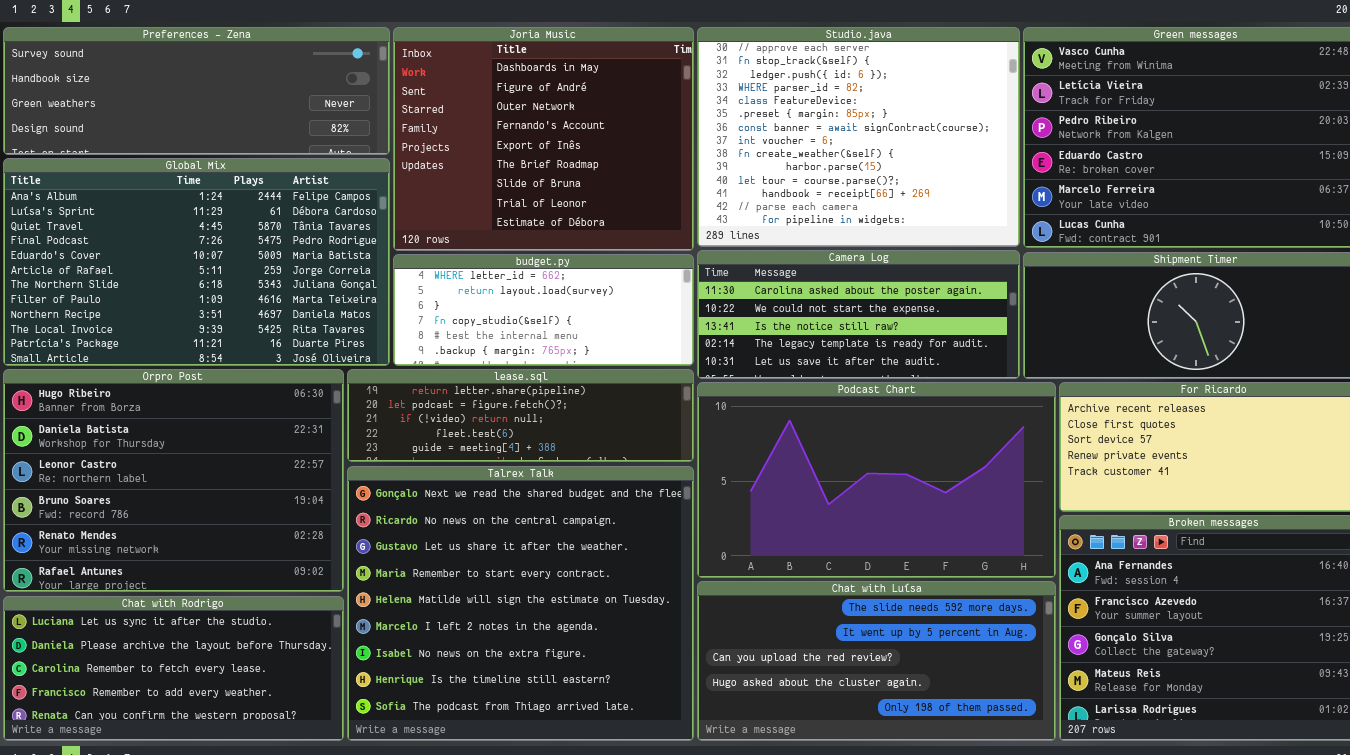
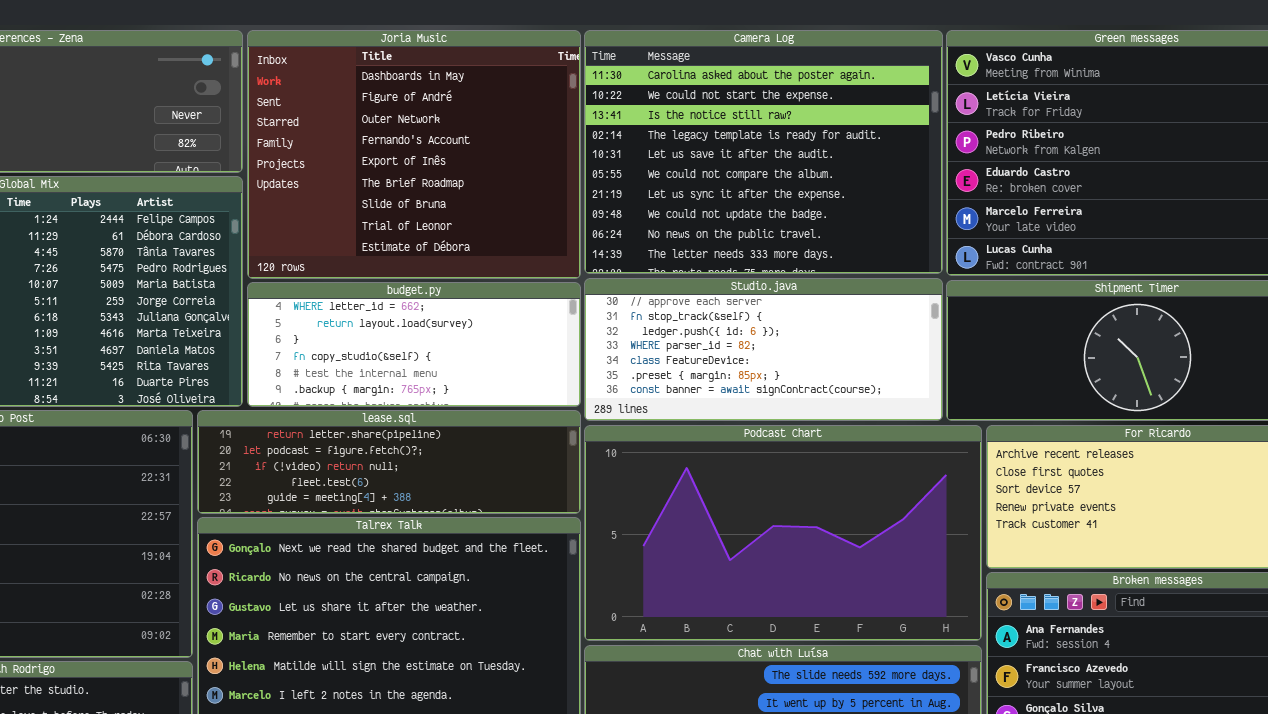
Studio.java: [697,27,1020,247] -> [584,278,943,421], moved, resized
Camera Log: [697,250,1020,379] -> [584,30,943,274], moved, resized

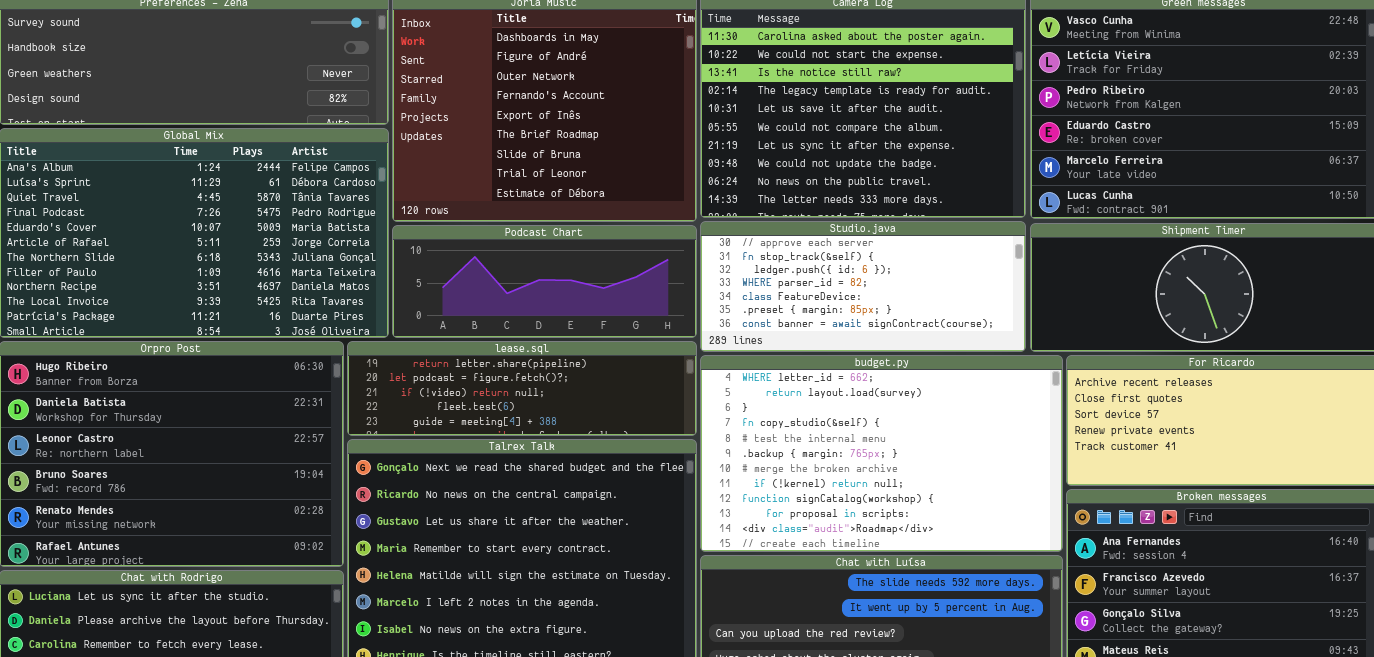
budget.py: [247,282,581,407] -> [700,355,1063,552], moved, resized
Podcast Chart: [584,425,982,641] -> [392,225,697,338], moved, resized

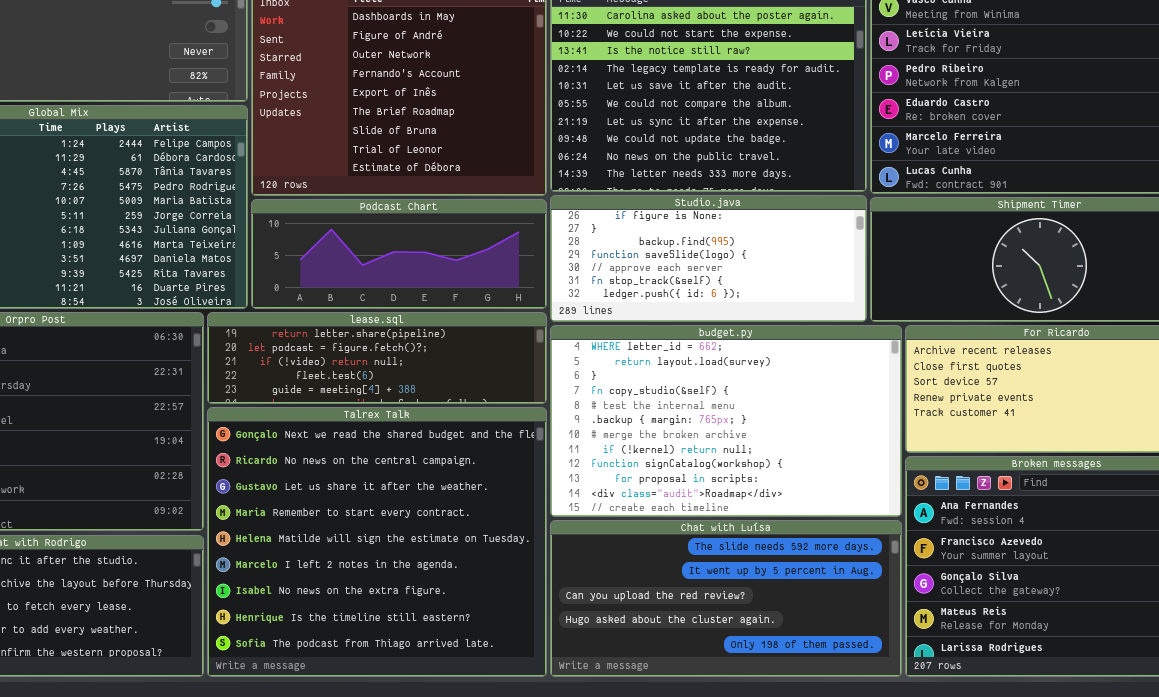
Studio.java: [700,221,1026,352] -> [550,195,867,322], scrolled up 4 rows

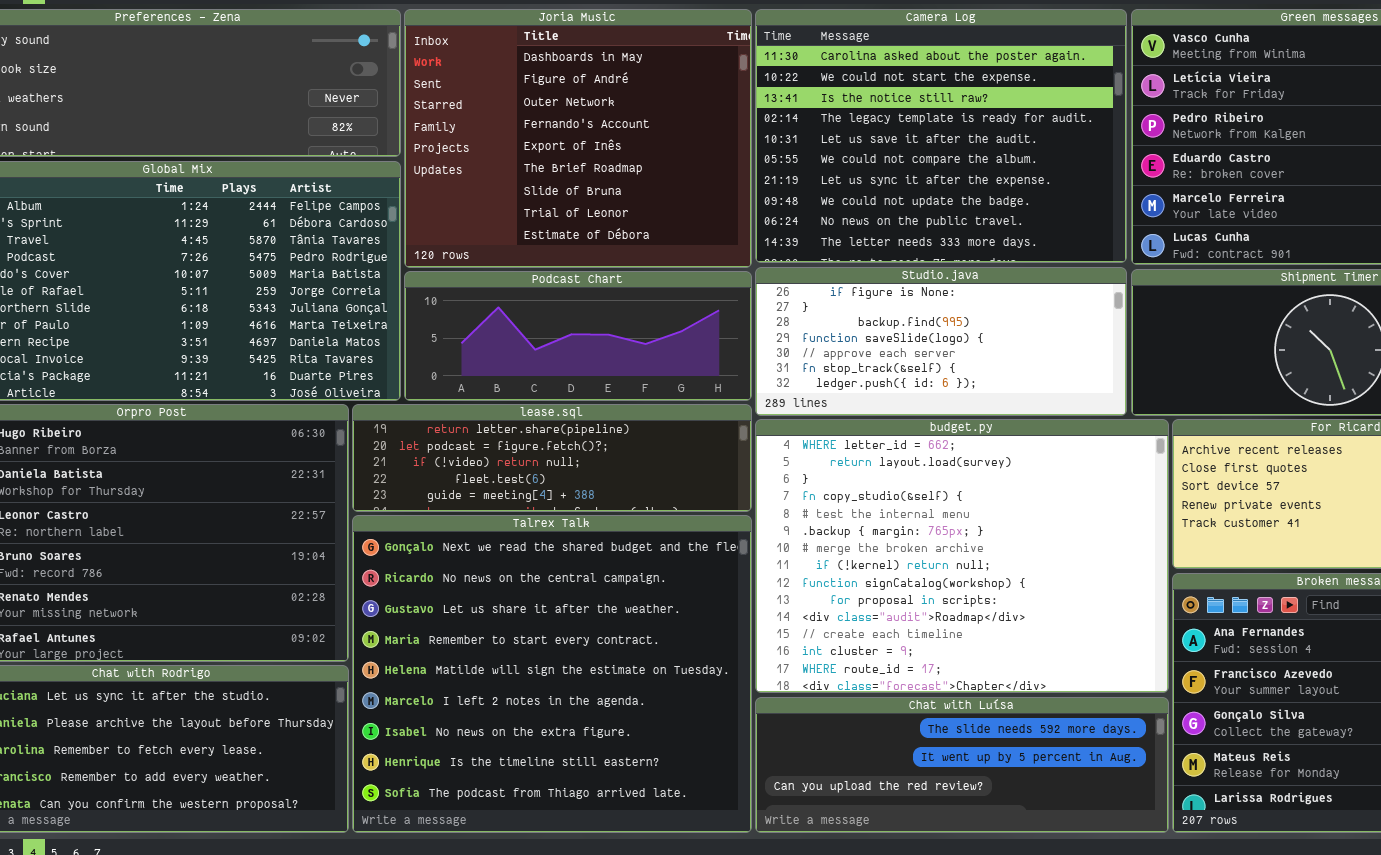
budget.py: [550,325,902,517] -> [755,419,1169,693], resized
Chat with Luísa: [550,520,902,677] -> [755,697,1169,833], resized

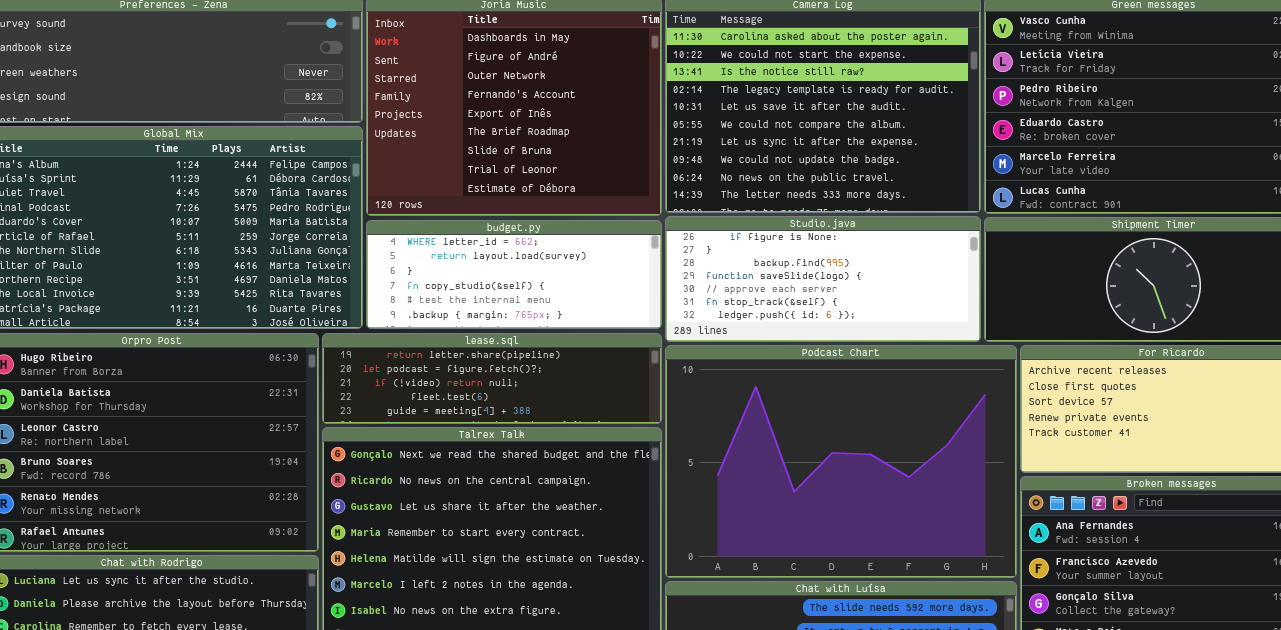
Podcast Chart: [404,271,752,401] -> [665,345,1017,578], moved, resized
budget.py: [755,419,1169,693] -> [366,220,662,329], moved, resized

